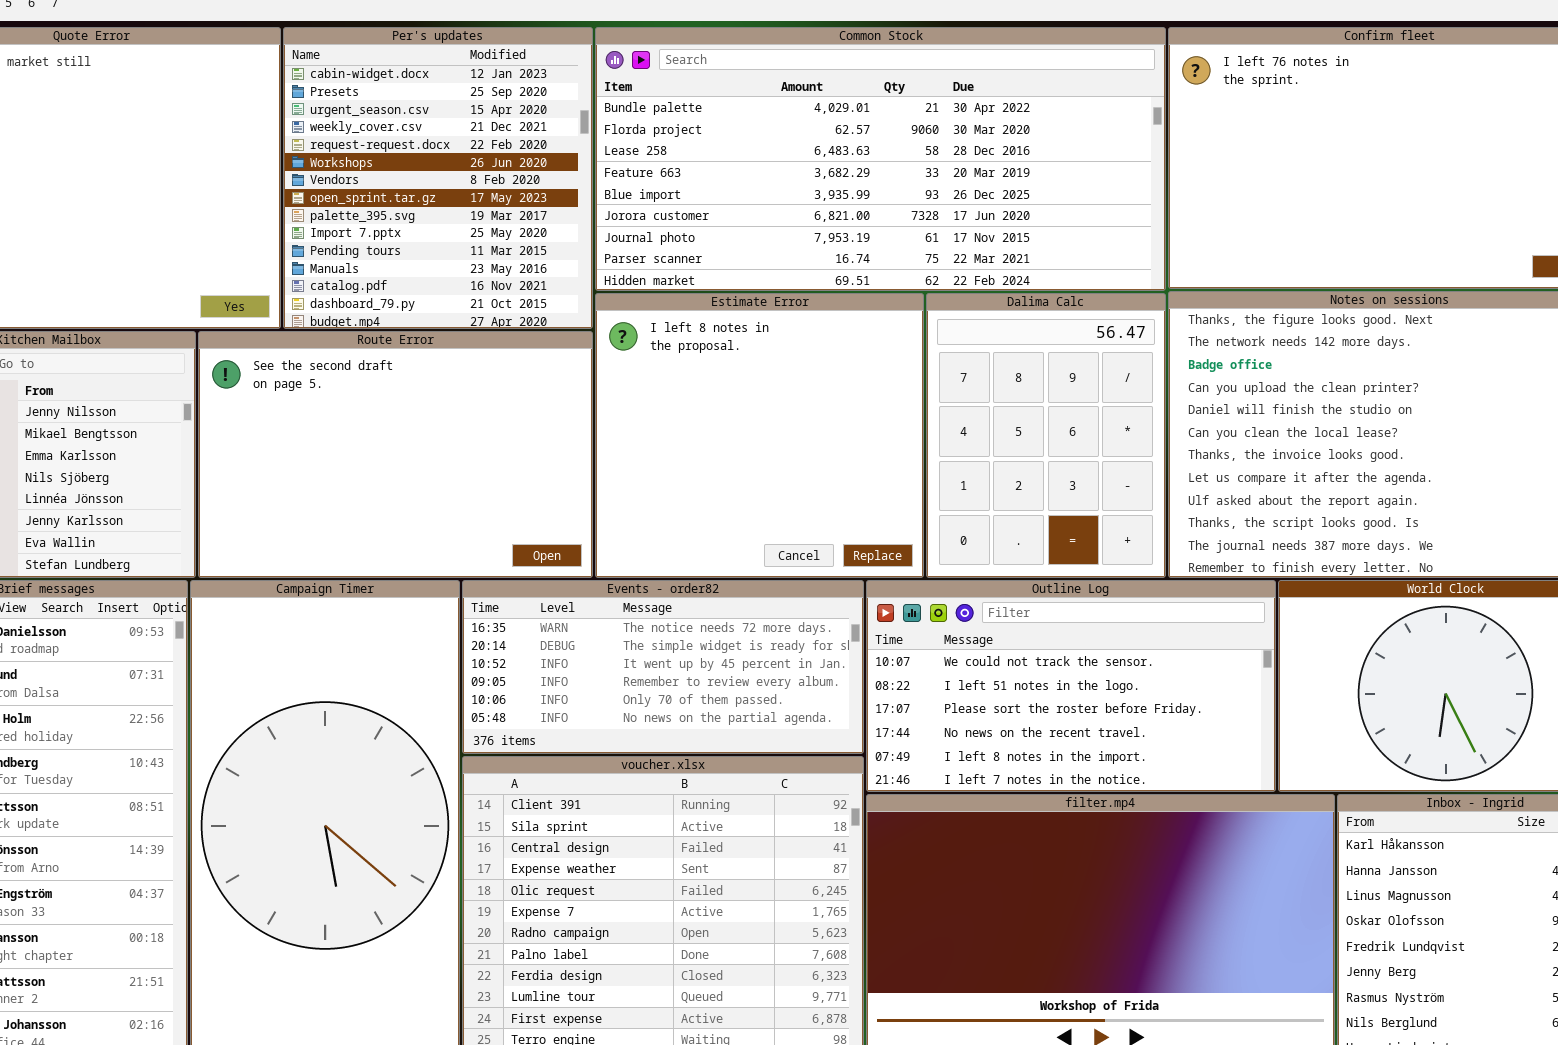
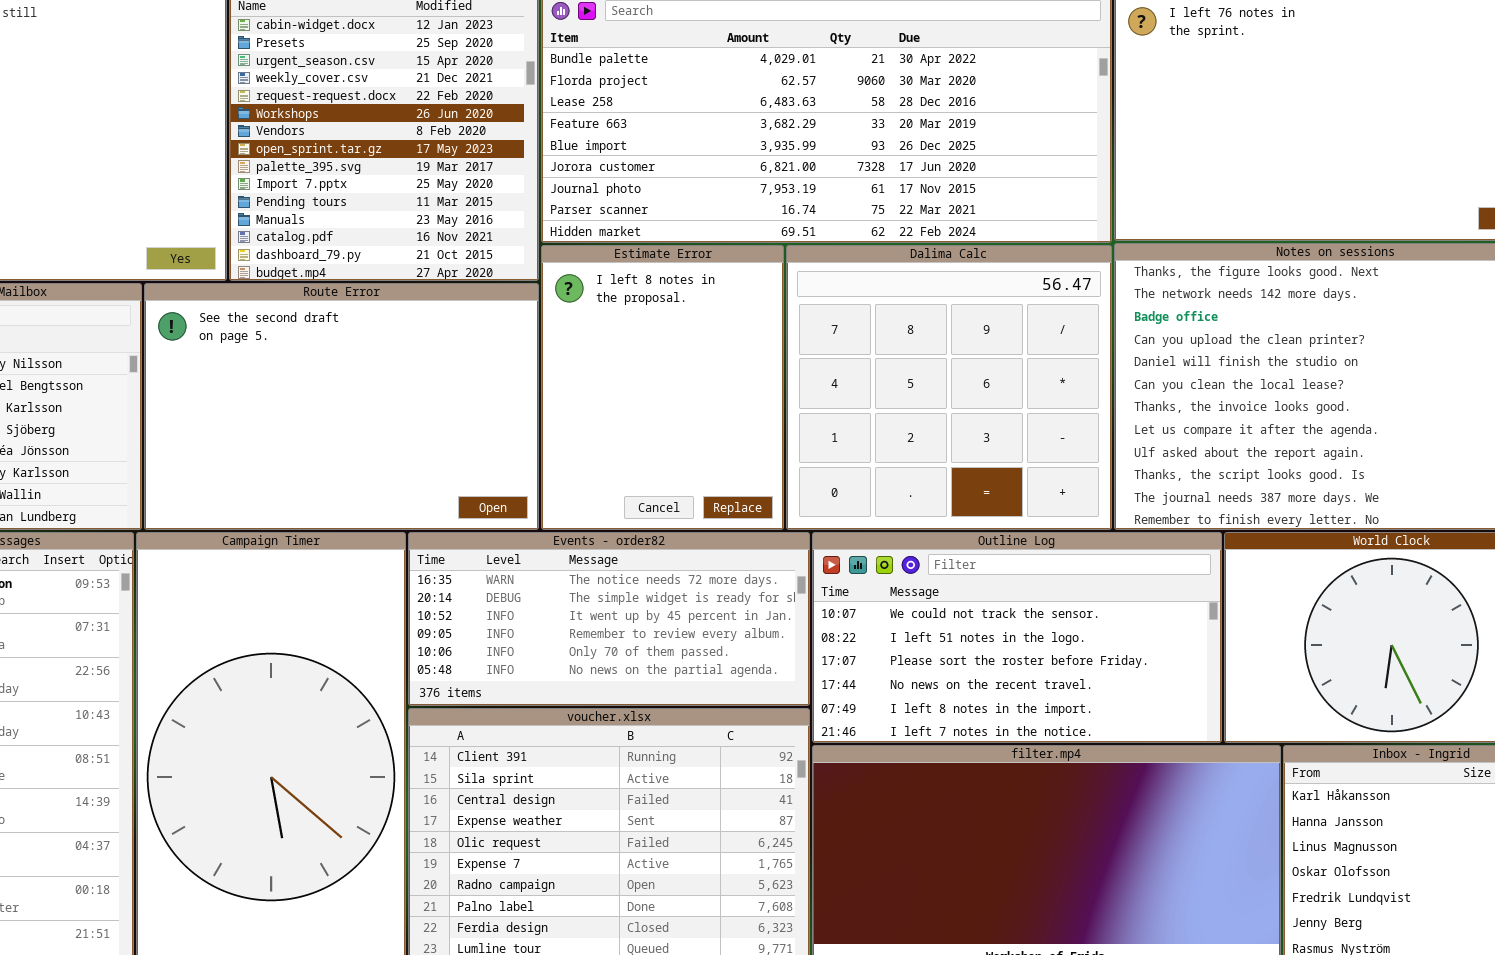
Estimate Error: [595,293,924,578] -> [541,245,784,530], resized
Dalima Calc: [926,293,1166,578] -> [786,245,1112,530], resized

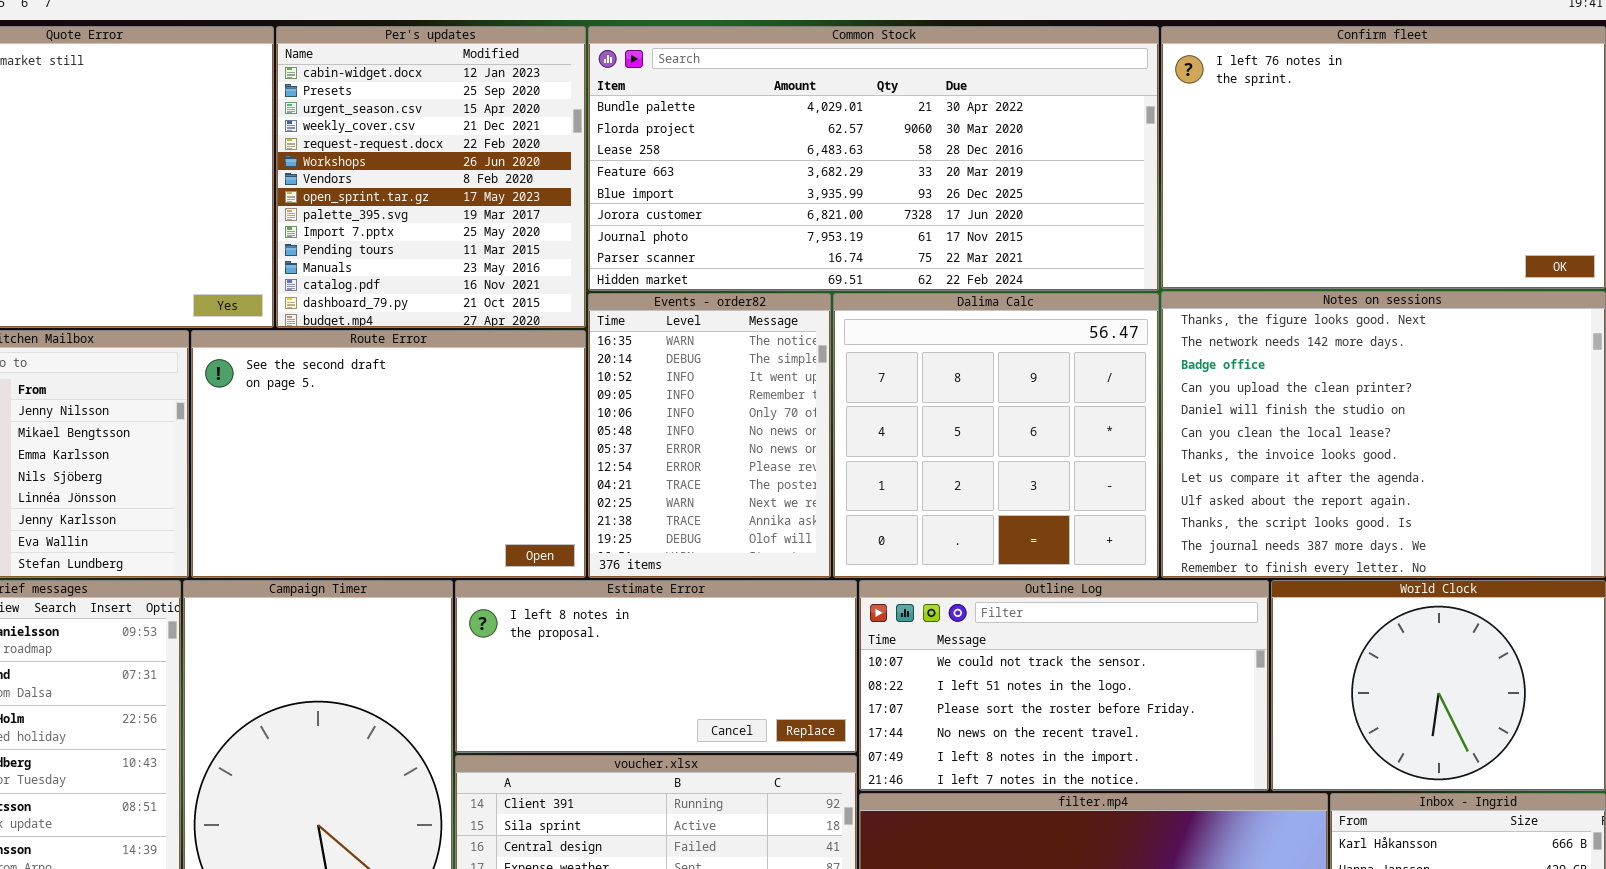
Estimate Error: [541,245,784,530] -> [455,580,857,753], moved, resized
Events - order82: [408,532,810,706] -> [588,293,831,578], moved, resized

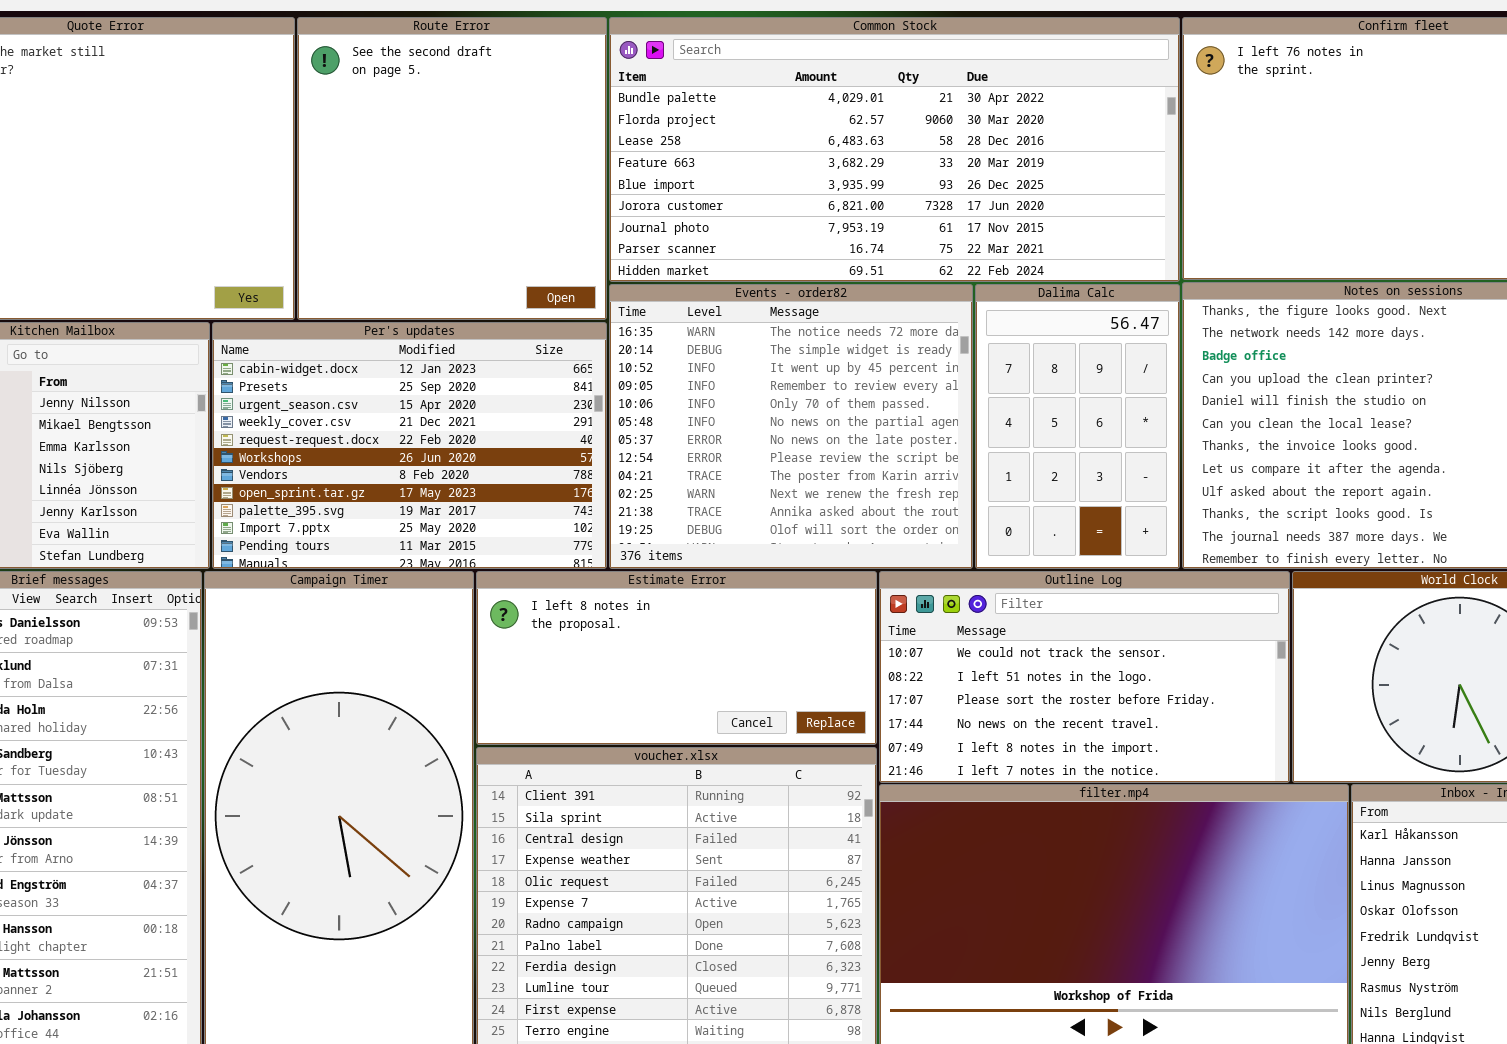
Per's updates: [276,26,586,328] -> [212,322,607,569], moved, resized
Events - order82: [588,293,831,578] -> [609,284,973,569], resized
Dalima Calc: [833,293,1159,578] -> [975,284,1180,569], resized
Route Error: [191,330,586,578] -> [297,17,607,320], moved, resized

